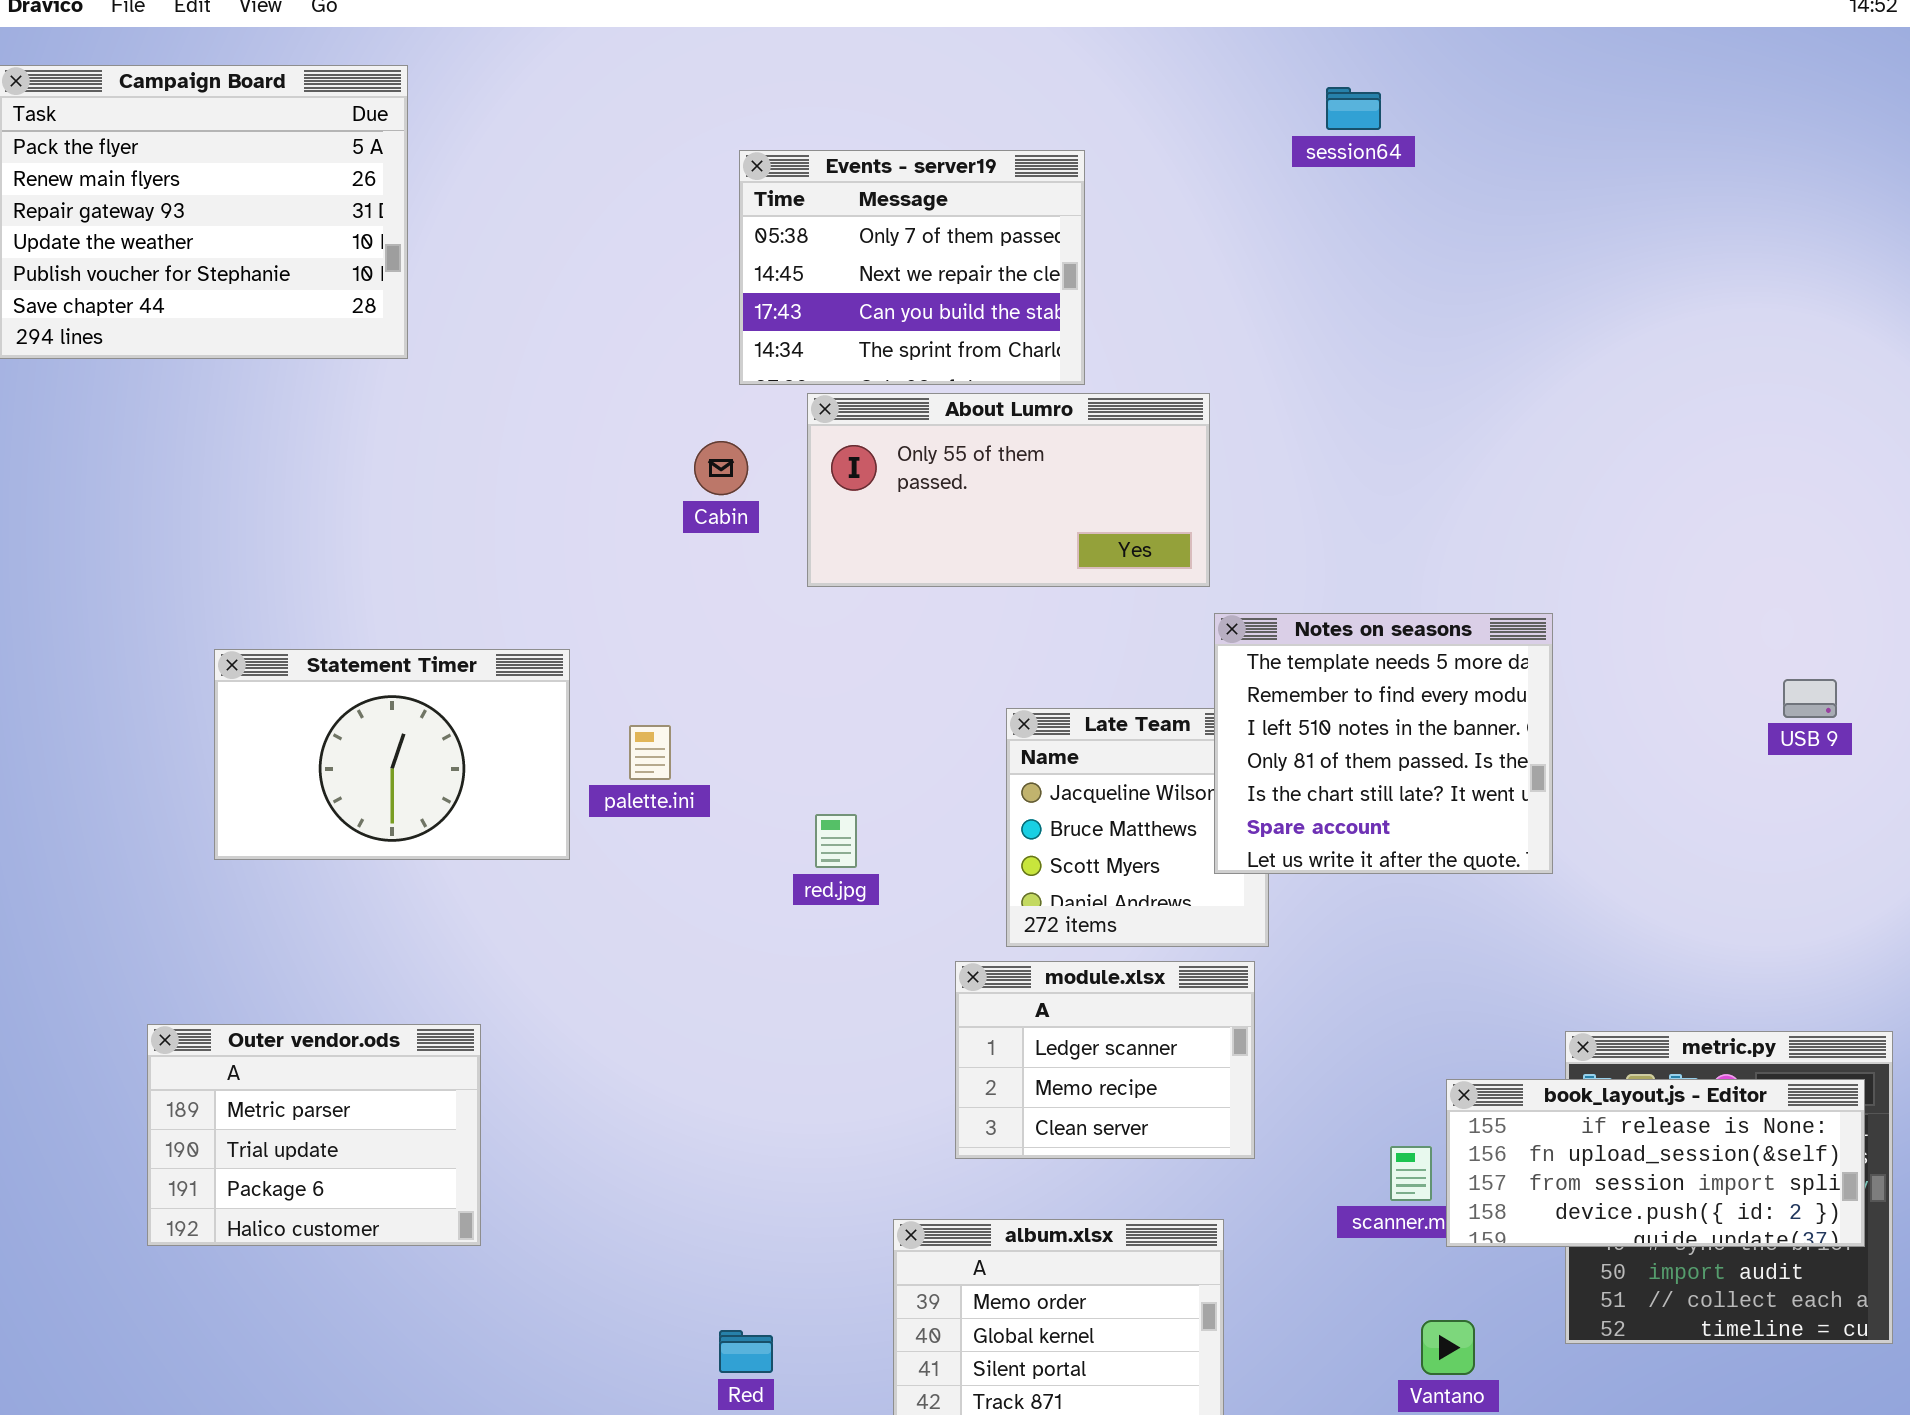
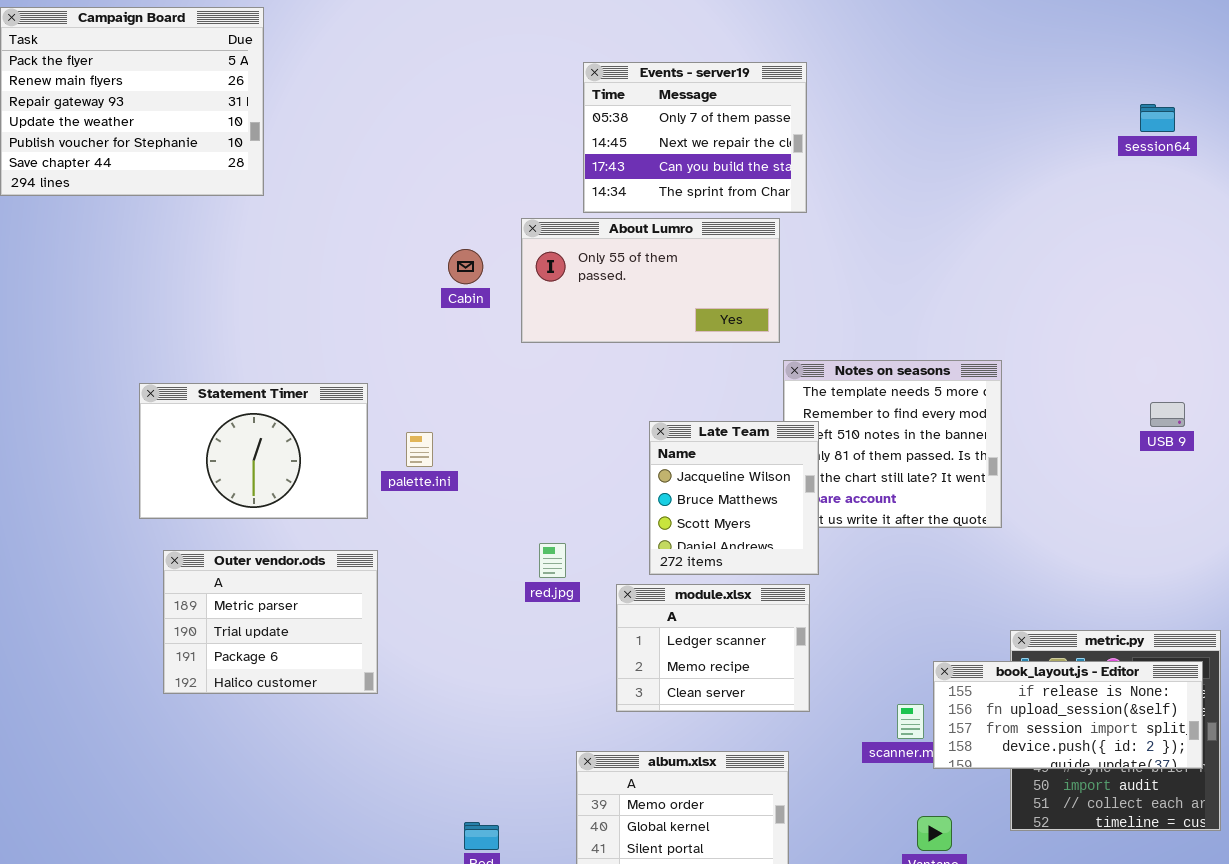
session64: [1326,87,1381,130] -> [1140,104,1175,132], moved
Events - server19: [739,150,1085,385] -> [583,62,807,213], moved
Late Team: [1006,708,1269,947] -> [649,421,819,575], raised
red.jpg: [815,814,857,868] -> [539,543,566,578], moved
Outer vendor.ods: [147,1024,481,1246] -> [163,550,378,694], moved

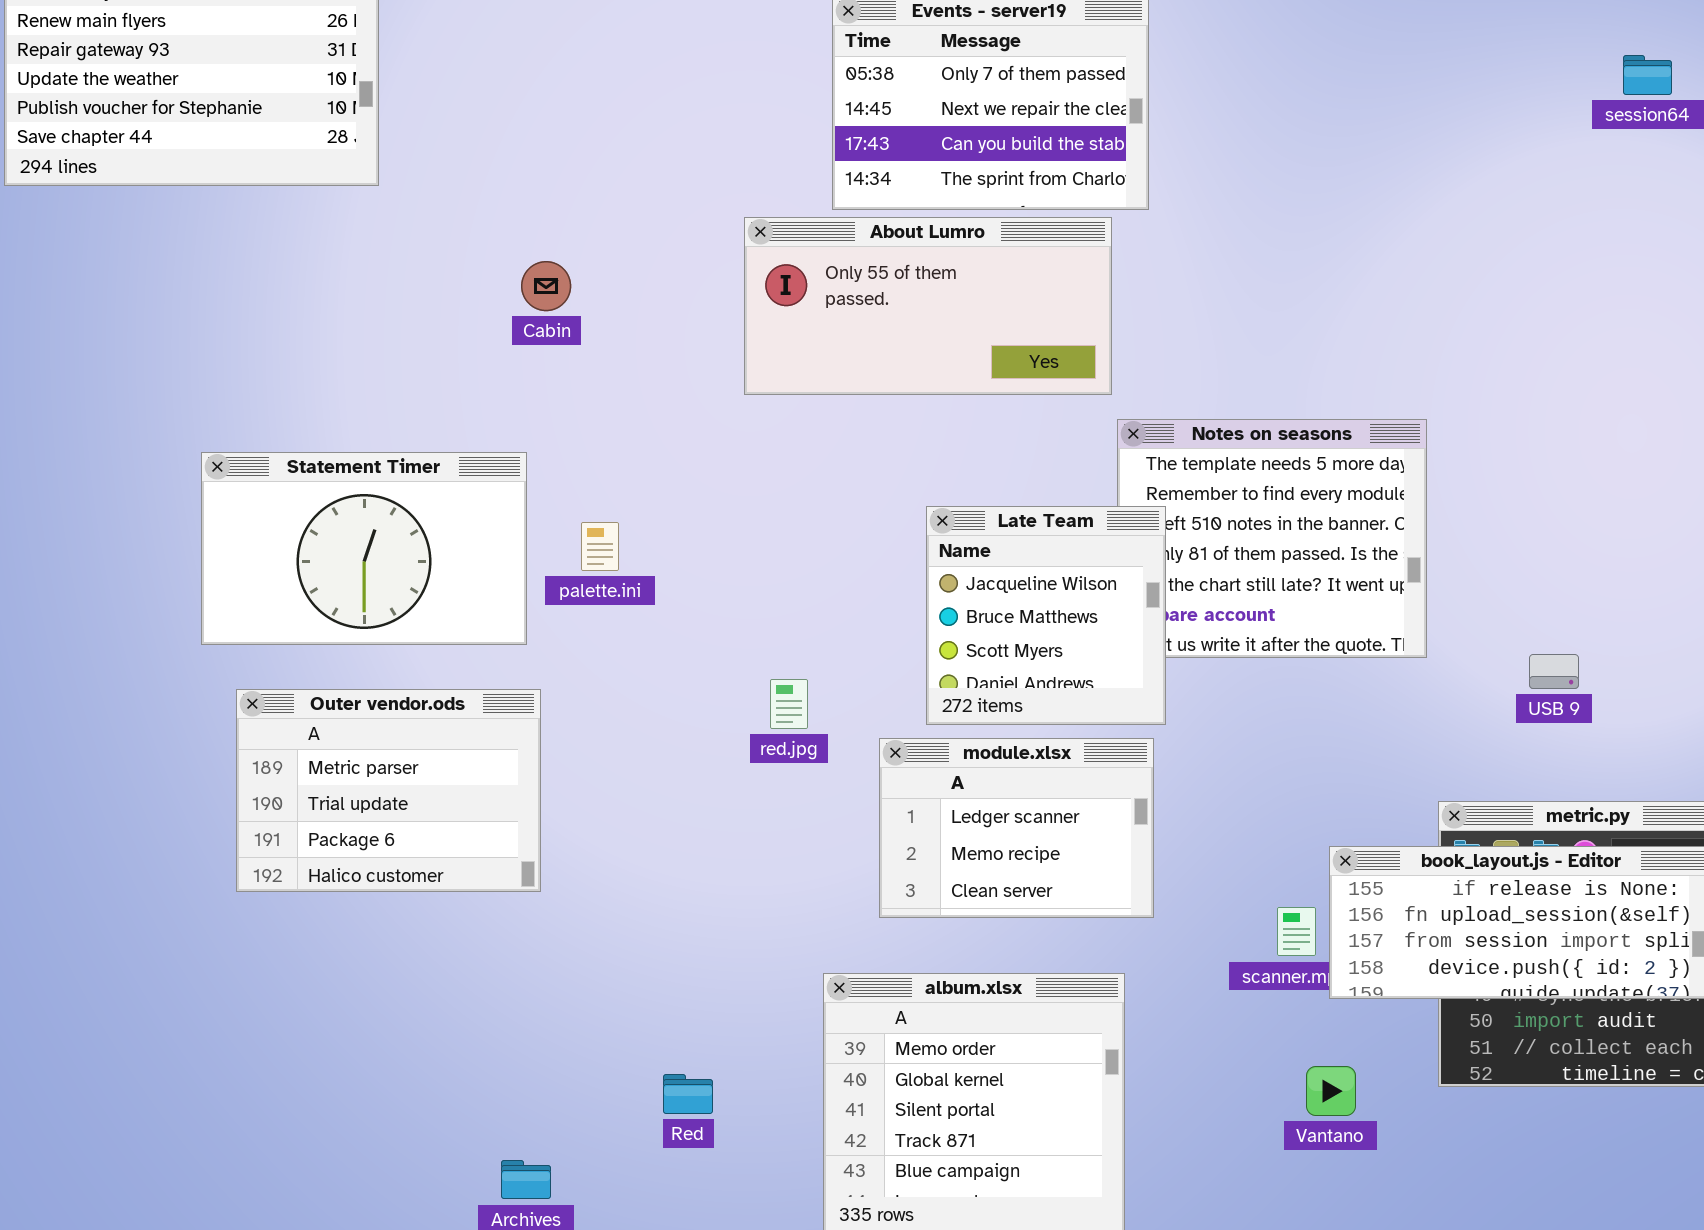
Cabin: [448,249,483,284] -> [521,261,571,311], moved
USB 9: [1150,402,1185,427] -> [1529,654,1579,689], moved

